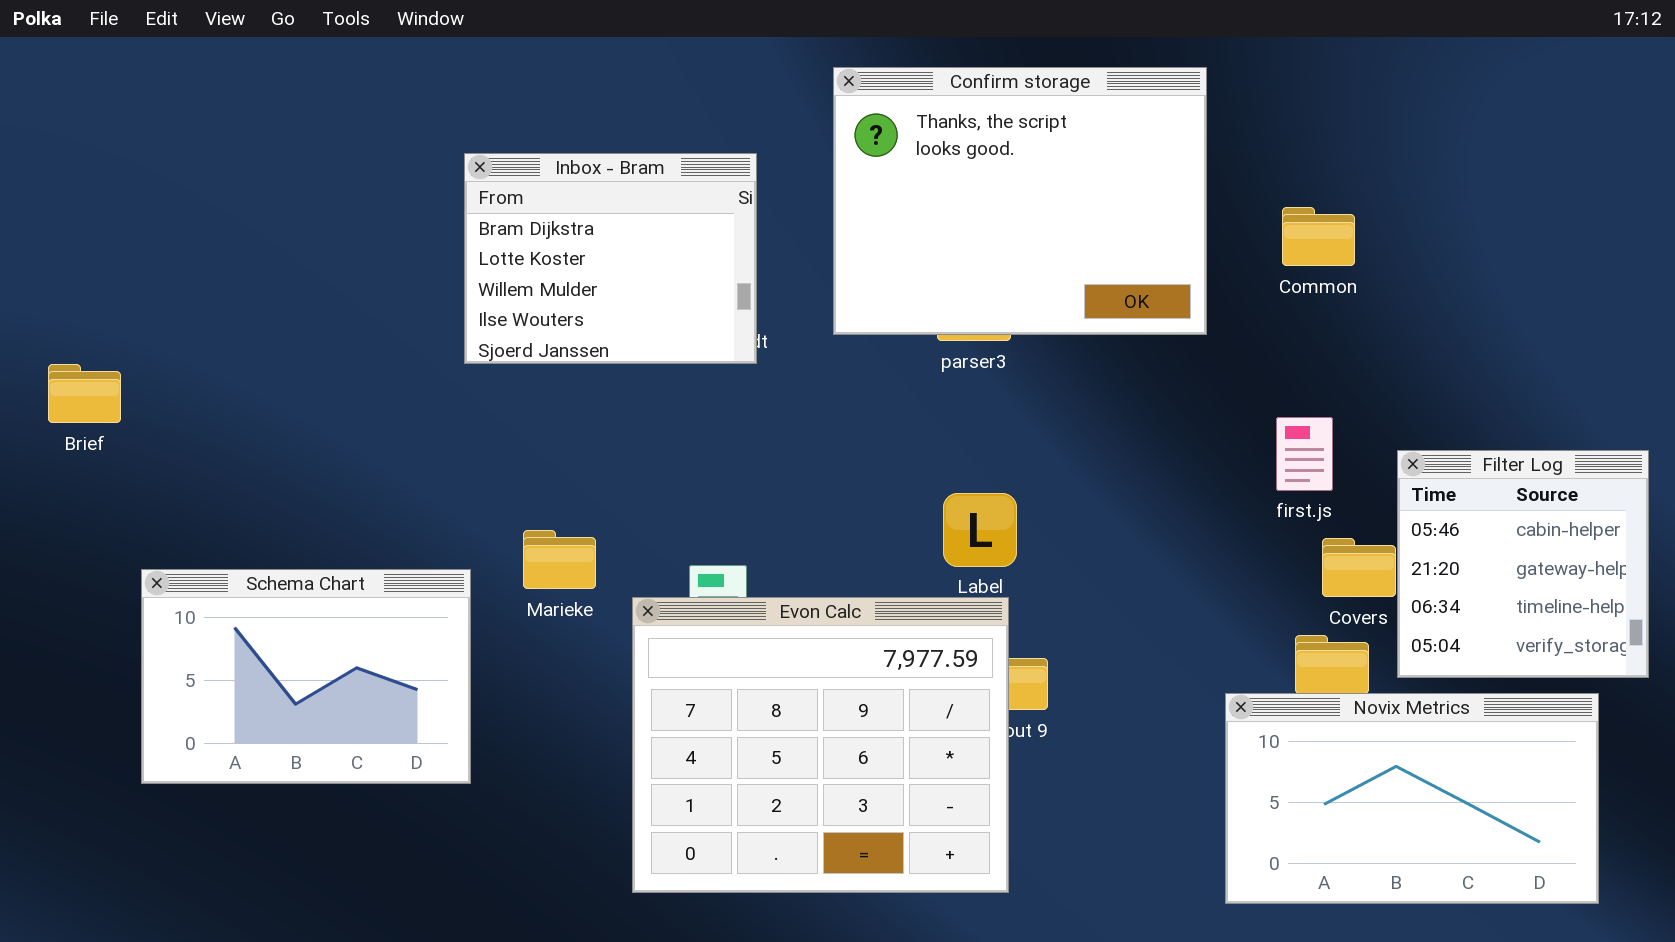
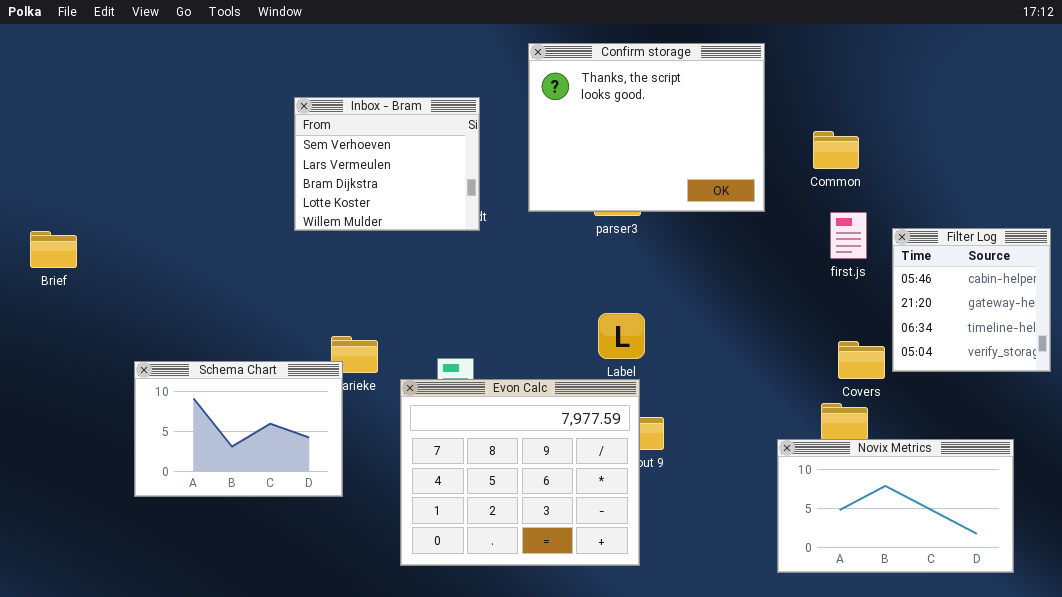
Inbox - Bram: [464,153,757,364] -> [294,97,480,231], scrolled up 2 rows
first.js: [1276,417,1333,491] -> [830,212,867,259], moved
Filter Log: [1397,450,1649,678] -> [892,228,1051,372], moved
Schema Chart: [141,569,471,784] -> [134,361,343,497], moved

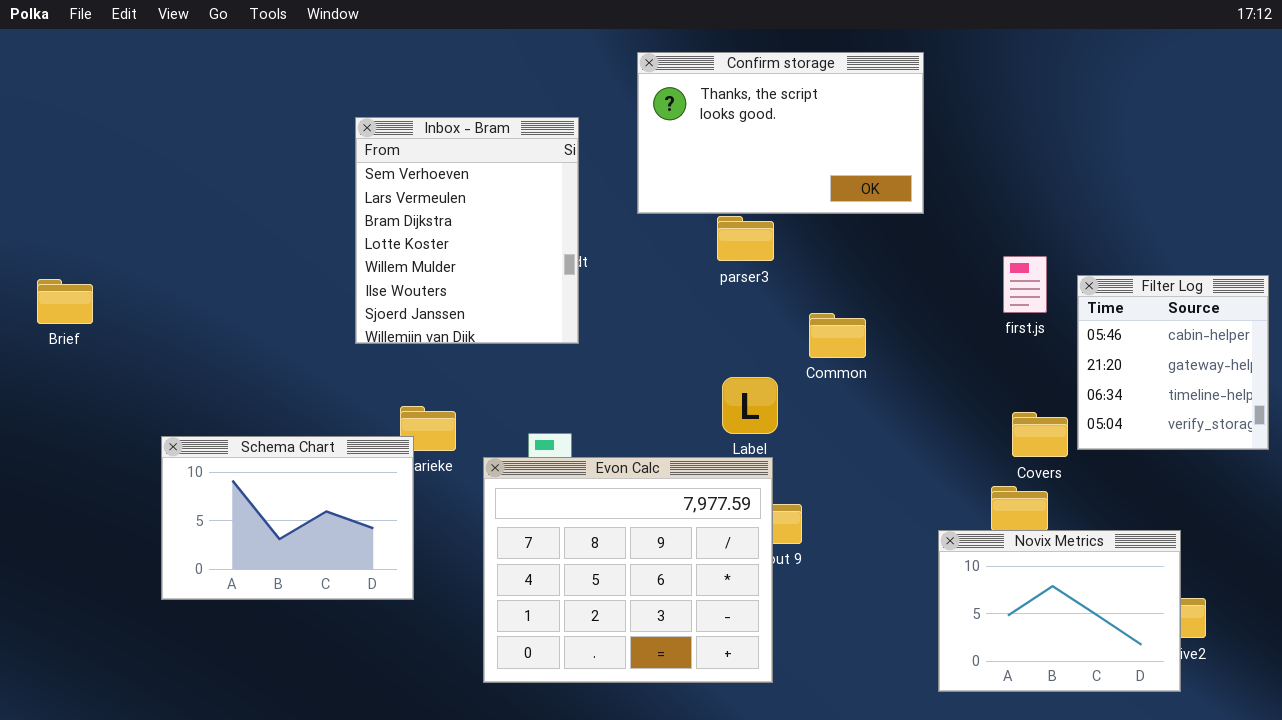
Confirm storage: [528,43,765,212] -> [637,52,924,214], resized
Inbox - Bram: [294,97,480,231] -> [355,117,579,344], resized
Common: [813,131,859,169] -> [809,313,866,358], moved
Novix Metrics: [777,439,1014,573] -> [938,530,1181,692], resized

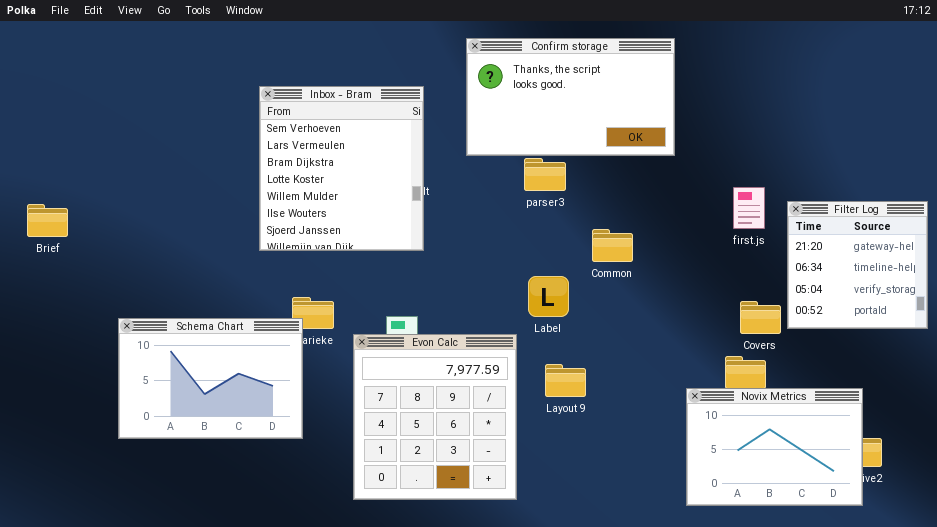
Filter Log: [1077,275,1269,450] -> [787,201,928,329], scrolled down 1 row
Evon Calc: [483,457,773,683] -> [353,334,517,500], resized

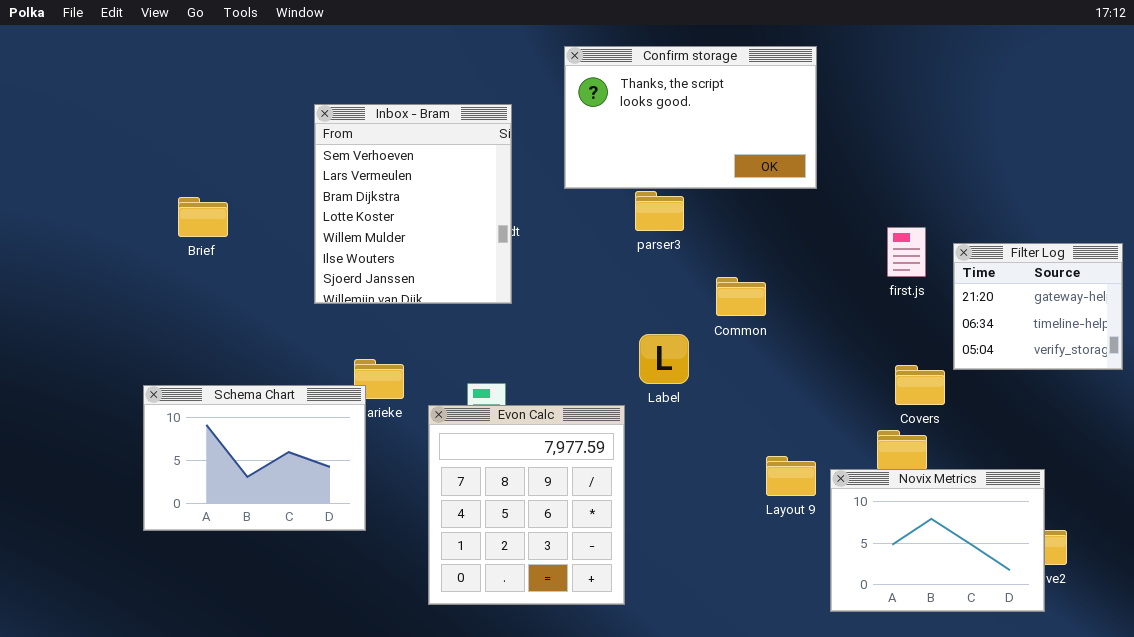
Filter Log: [787,201,928,329] -> [953,243,1123,370], resized
Brief: [27,204,68,237] -> [178,197,228,237], moved
Layout 9: [545,364,586,397] -> [766,456,816,496], moved

